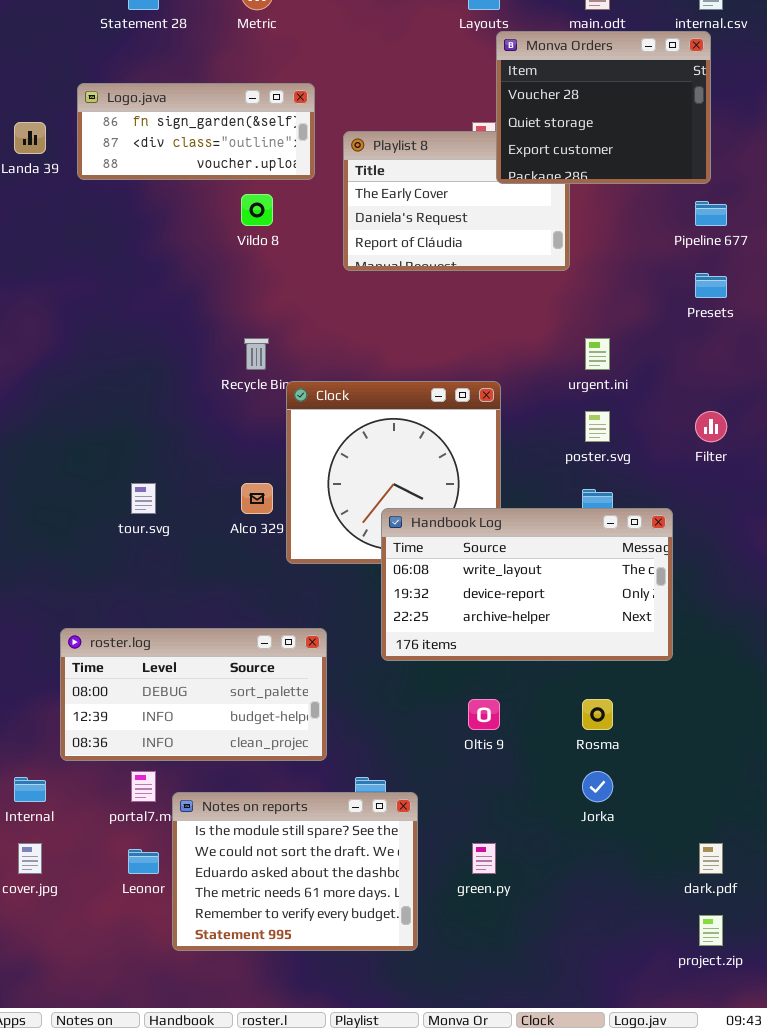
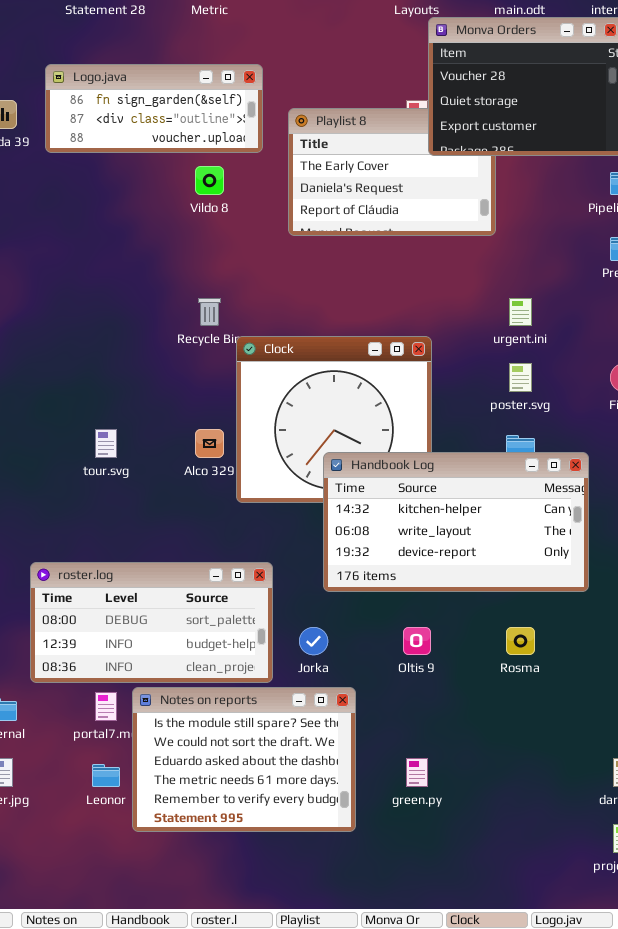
Handbook Log: [381,508,673,661] -> [323,452,589,592], scrolled up 1 row
Jorka: [582,771,613,802] -> [299,627,328,655], moved
Notes on reports: [172,792,418,951] -> [132,687,356,832], moved

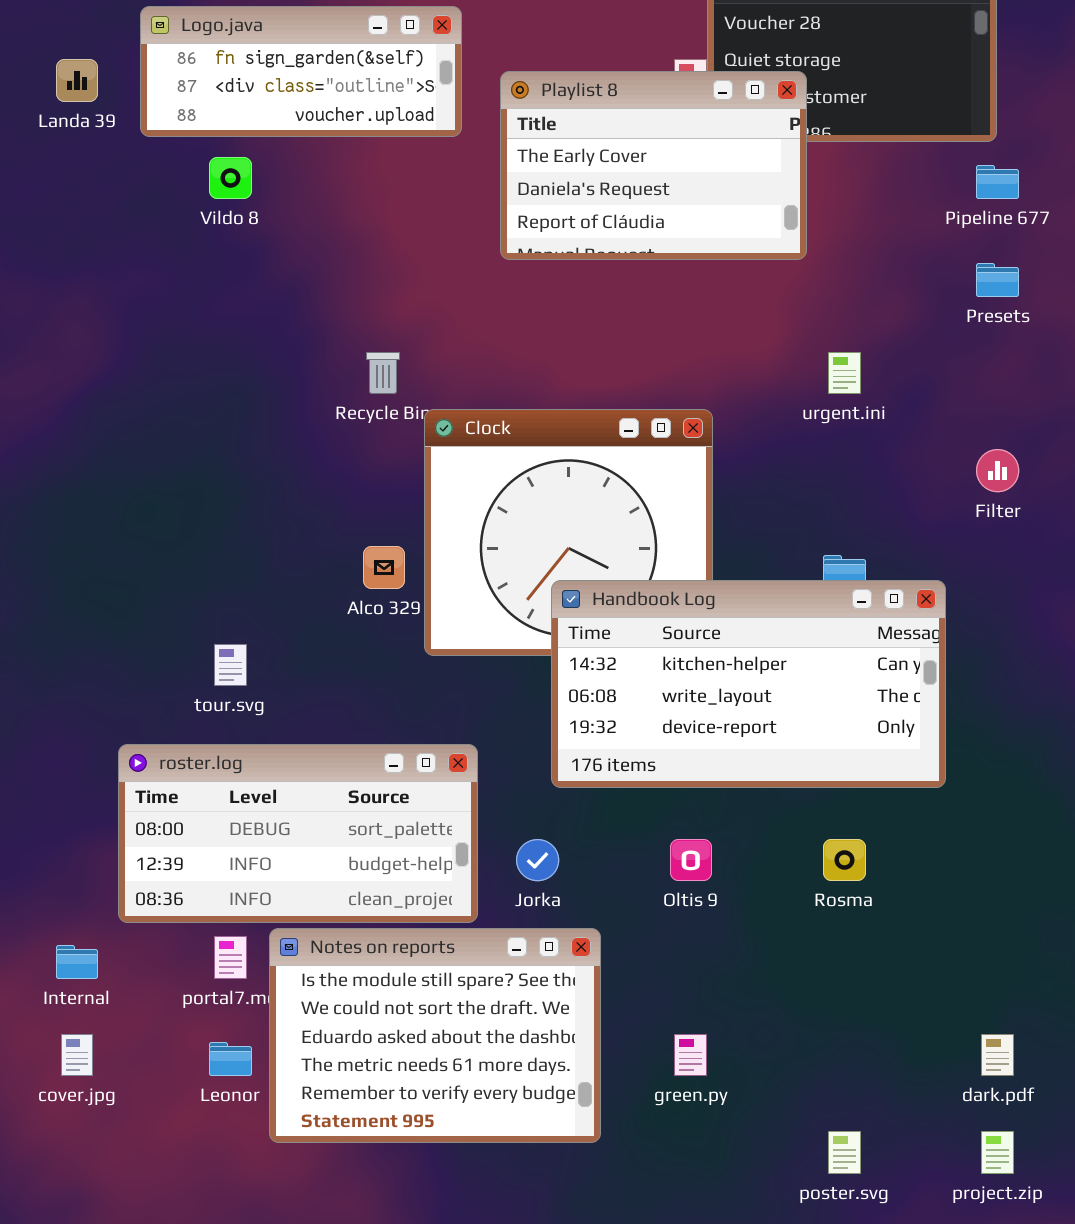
Playlist 8: [288,108,496,236] -> [500,71,807,260], raised
Vildo 8: [195,166,224,195] -> [209,157,252,199], moved
poster.svg: [509,363,532,392] -> [828,1131,861,1174], moved
tour.svg: [95,429,117,458] -> [214,644,247,686], moved

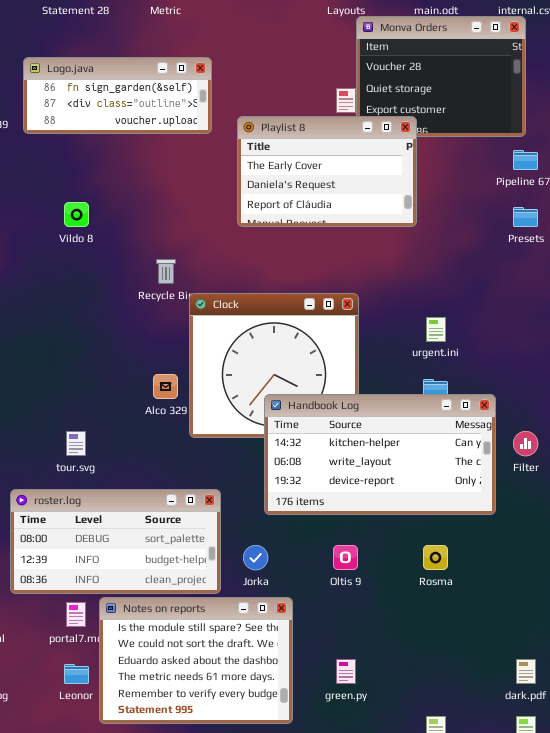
Playlist 8: [500,71,807,260] -> [237,116,417,227], moved
Vildo 8: [209,157,252,199] -> [64,202,89,227], moved
urgent.ini: [828,352,861,394] -> [426,317,446,342], moved
Filter: [976,449,1019,492] -> [513,431,538,456], moved

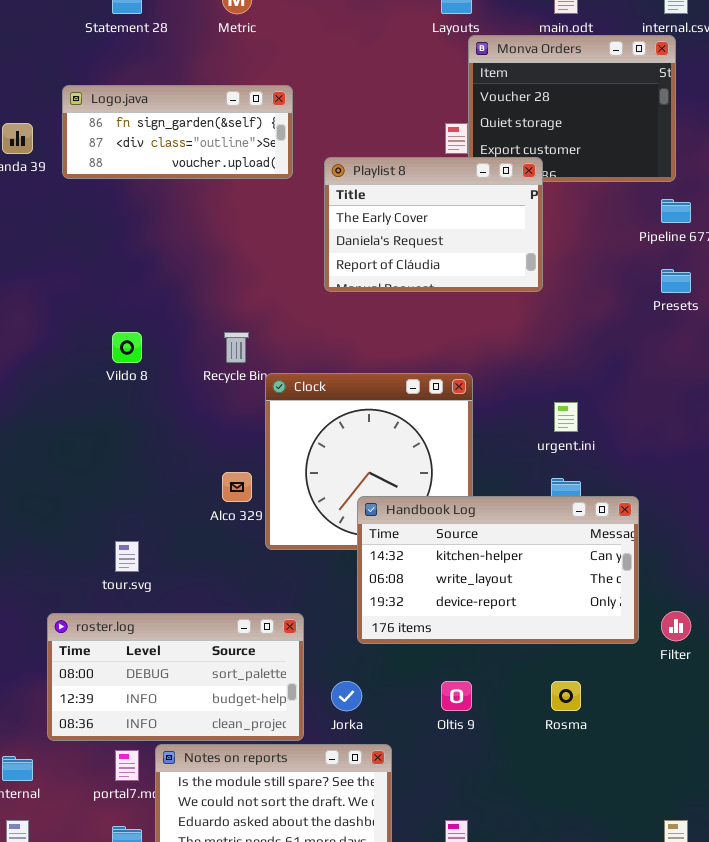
Vildo 8: [64,202,89,227] -> [112,332,142,363], moved
Filter: [513,431,538,456] -> [661,611,691,641], moved

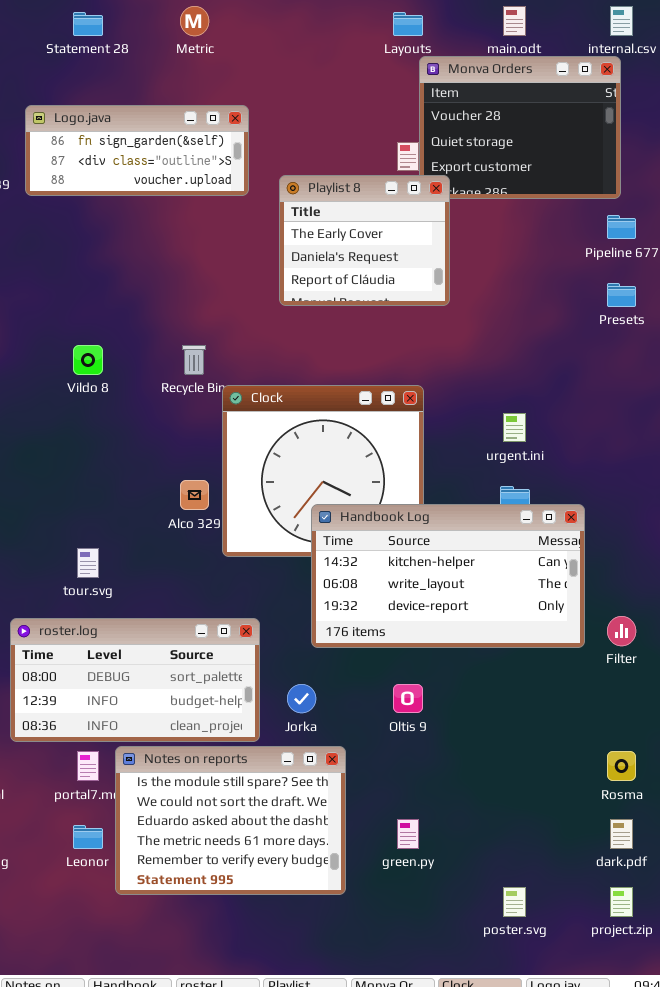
Playlist 8: [324,157,543,292] -> [279,175,450,306], resized
Rosma: [551,681,581,711] -> [607,751,636,781], moved

